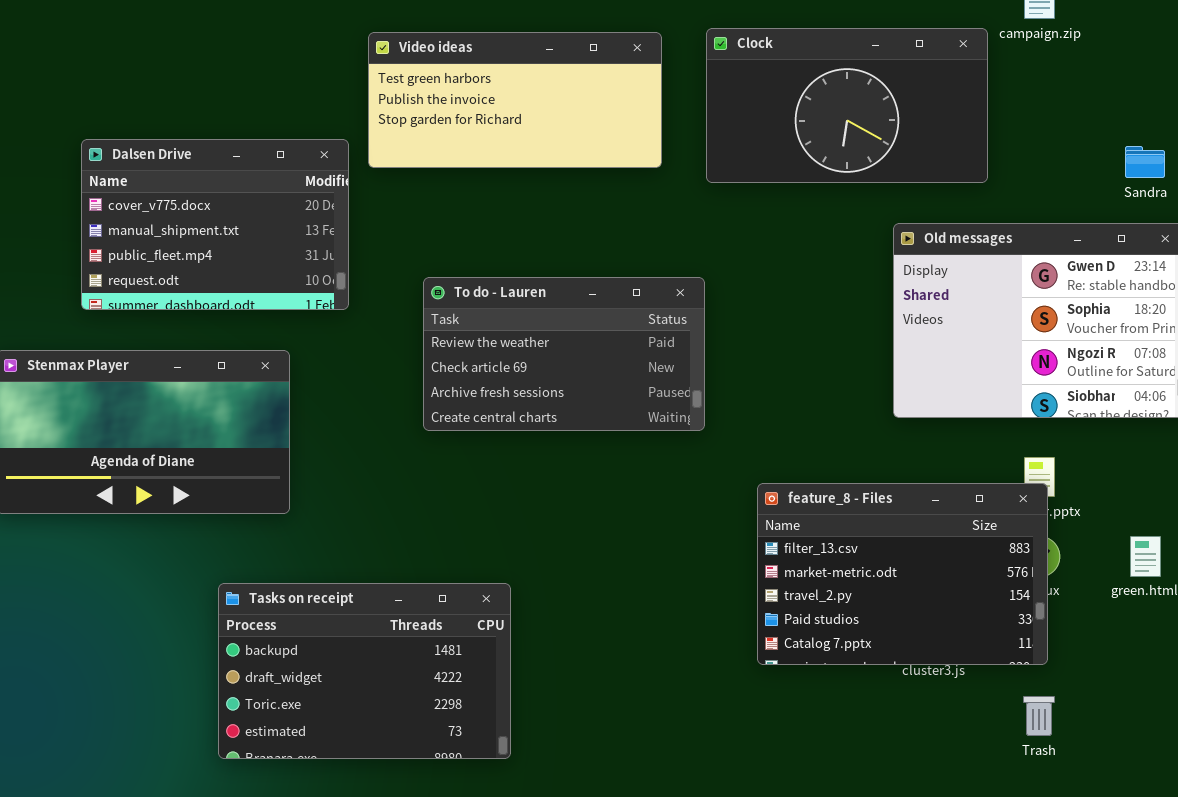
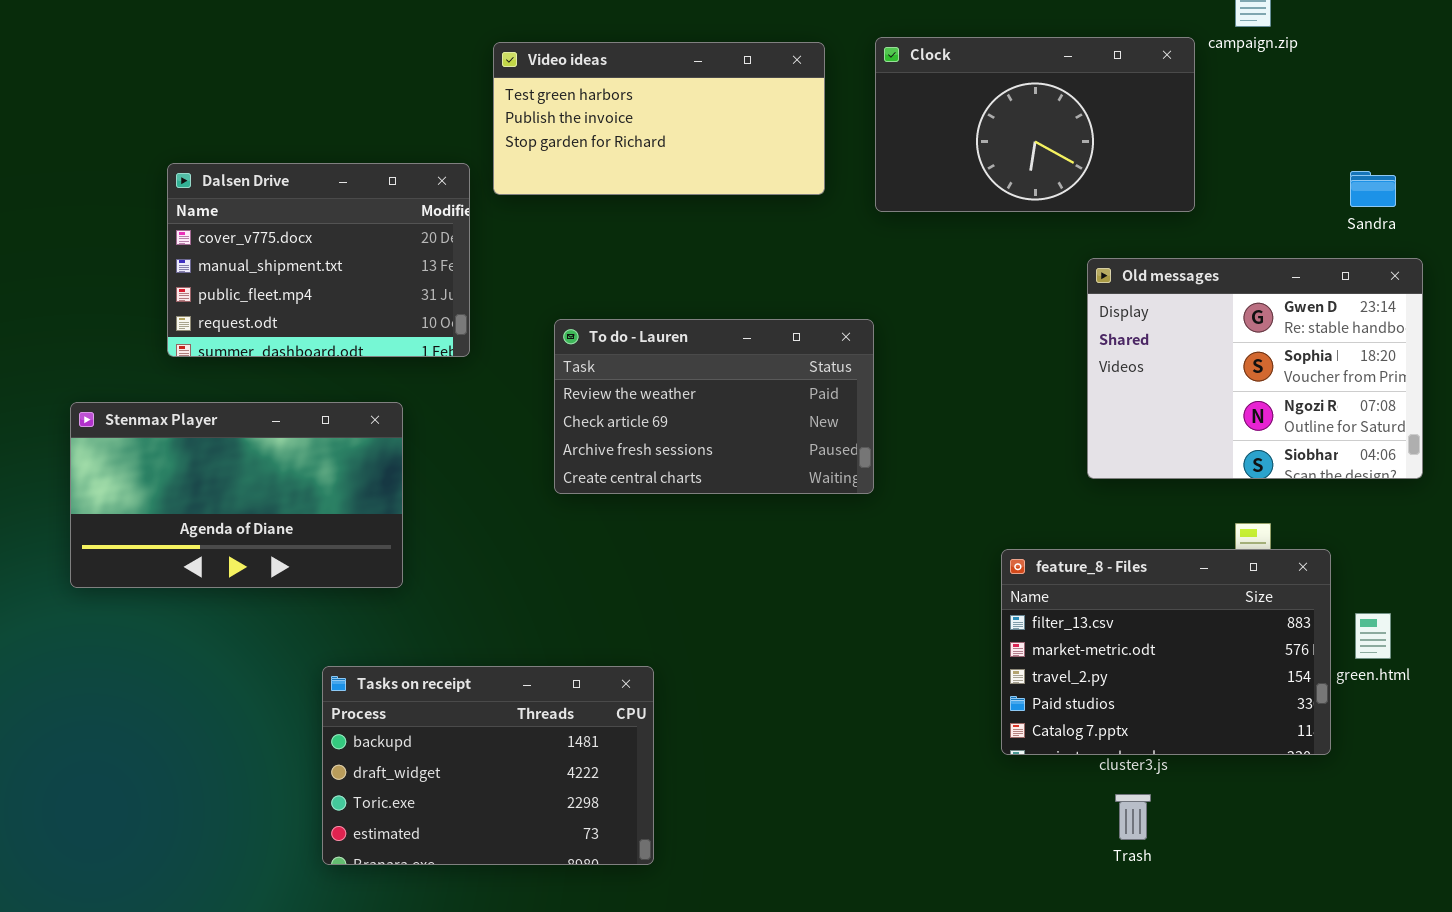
feature_8 - Files: [757,483,1048,665] -> [1001,549,1331,755], moved
Trash: [1023,696,1055,736] -> [1115,794,1151,840], moved

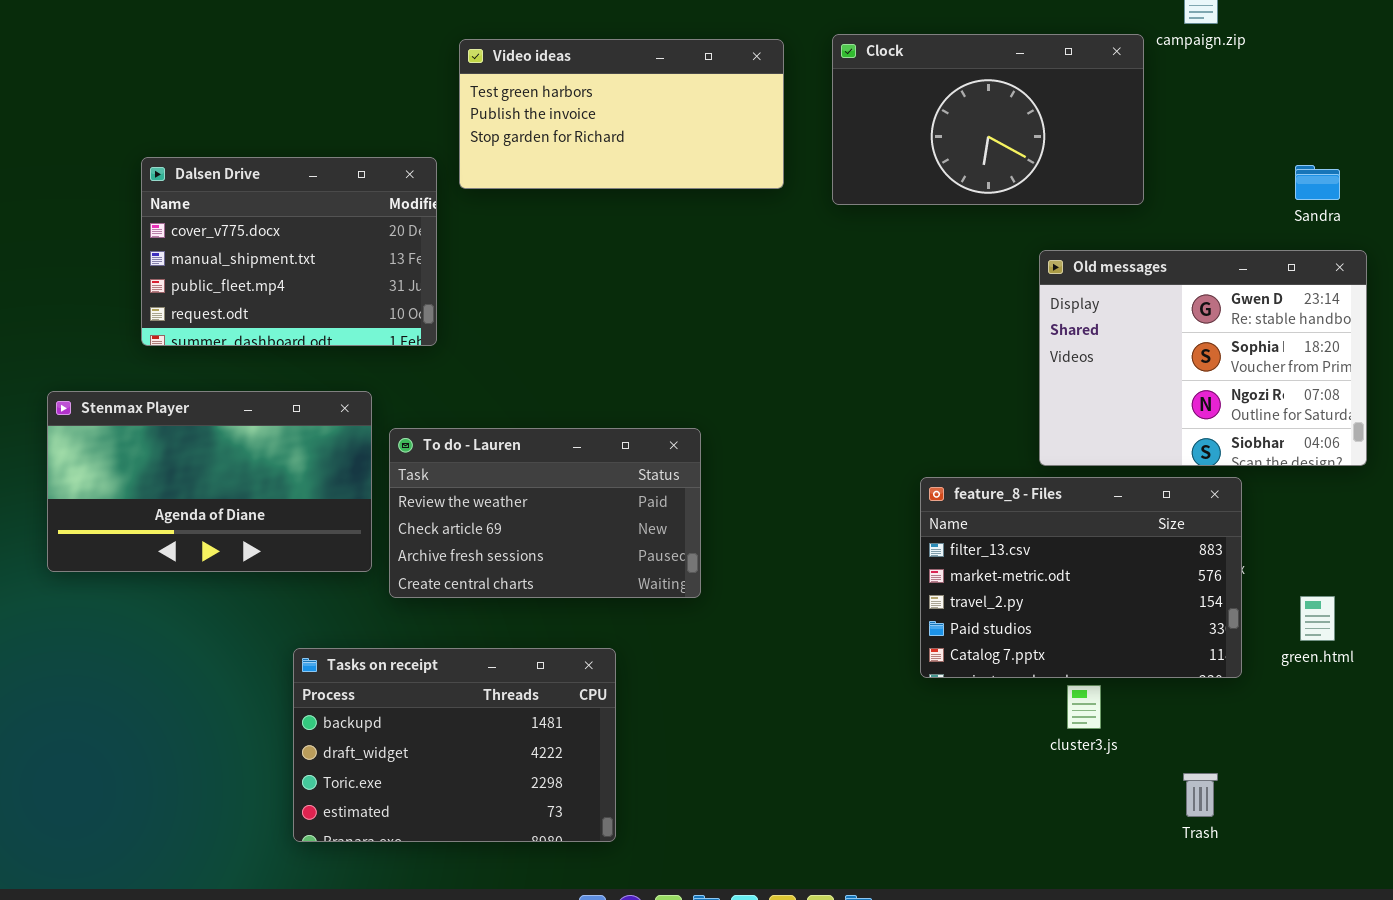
To do - Lauren: [554,319,874,494] -> [389,428,701,598], moved
feature_8 - Files: [1001,549,1331,755] -> [920,477,1242,678], moved
Trash: [1115,794,1151,840] -> [1183,773,1218,817], moved

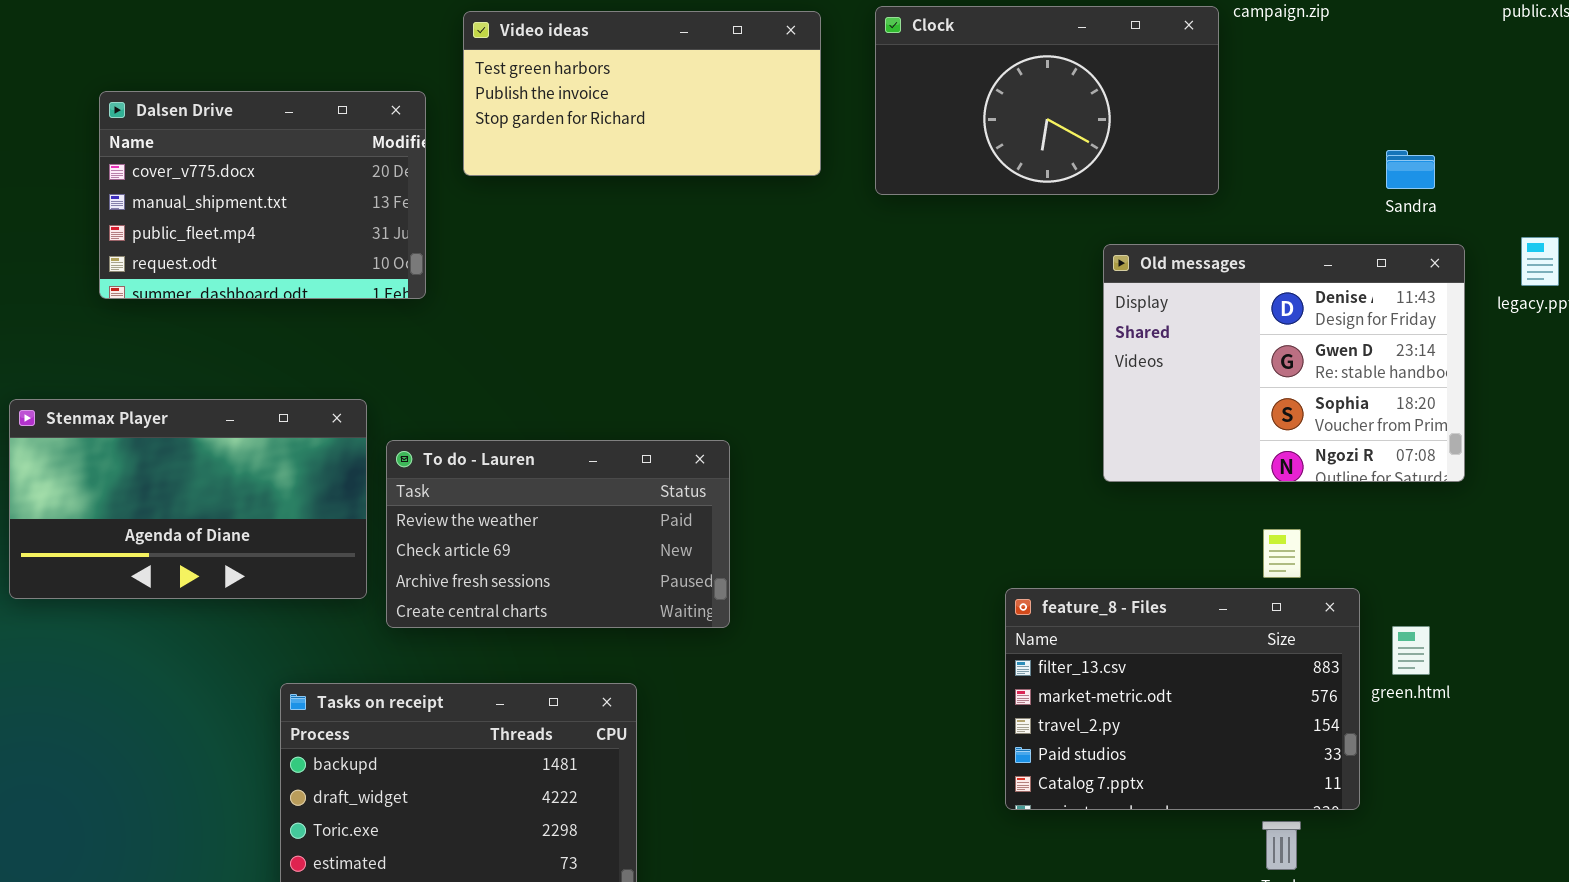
Dalsen Drive: [141,157,437,346] -> [99,91,426,299], moved
Old messages: [1039,250,1367,466] -> [1103,244,1465,482], scrolled up 1 row
feature_8 - Files: [920,477,1242,678] -> [1005,588,1360,810], moved

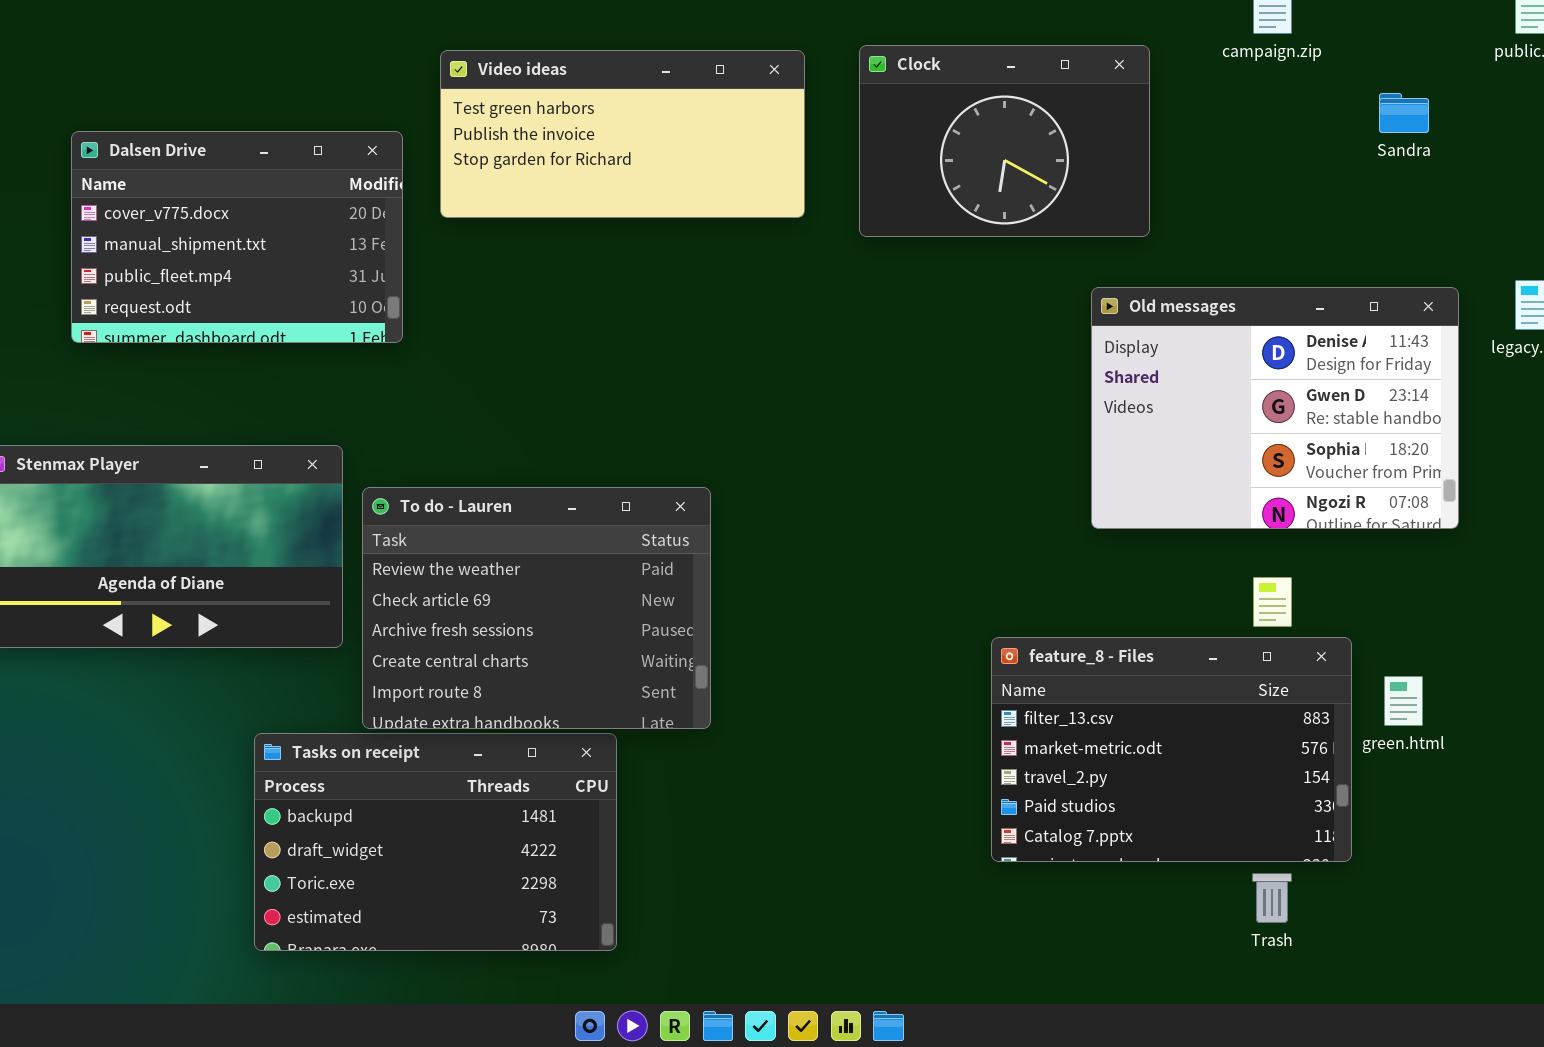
Clock: [875,6,1219,195] -> [859,45,1150,237], resized
Sandra: [1386,150,1435,189] -> [1379,93,1429,133], moved
To do - Lauren: [386,440,730,628] -> [362,487,711,729], resized

